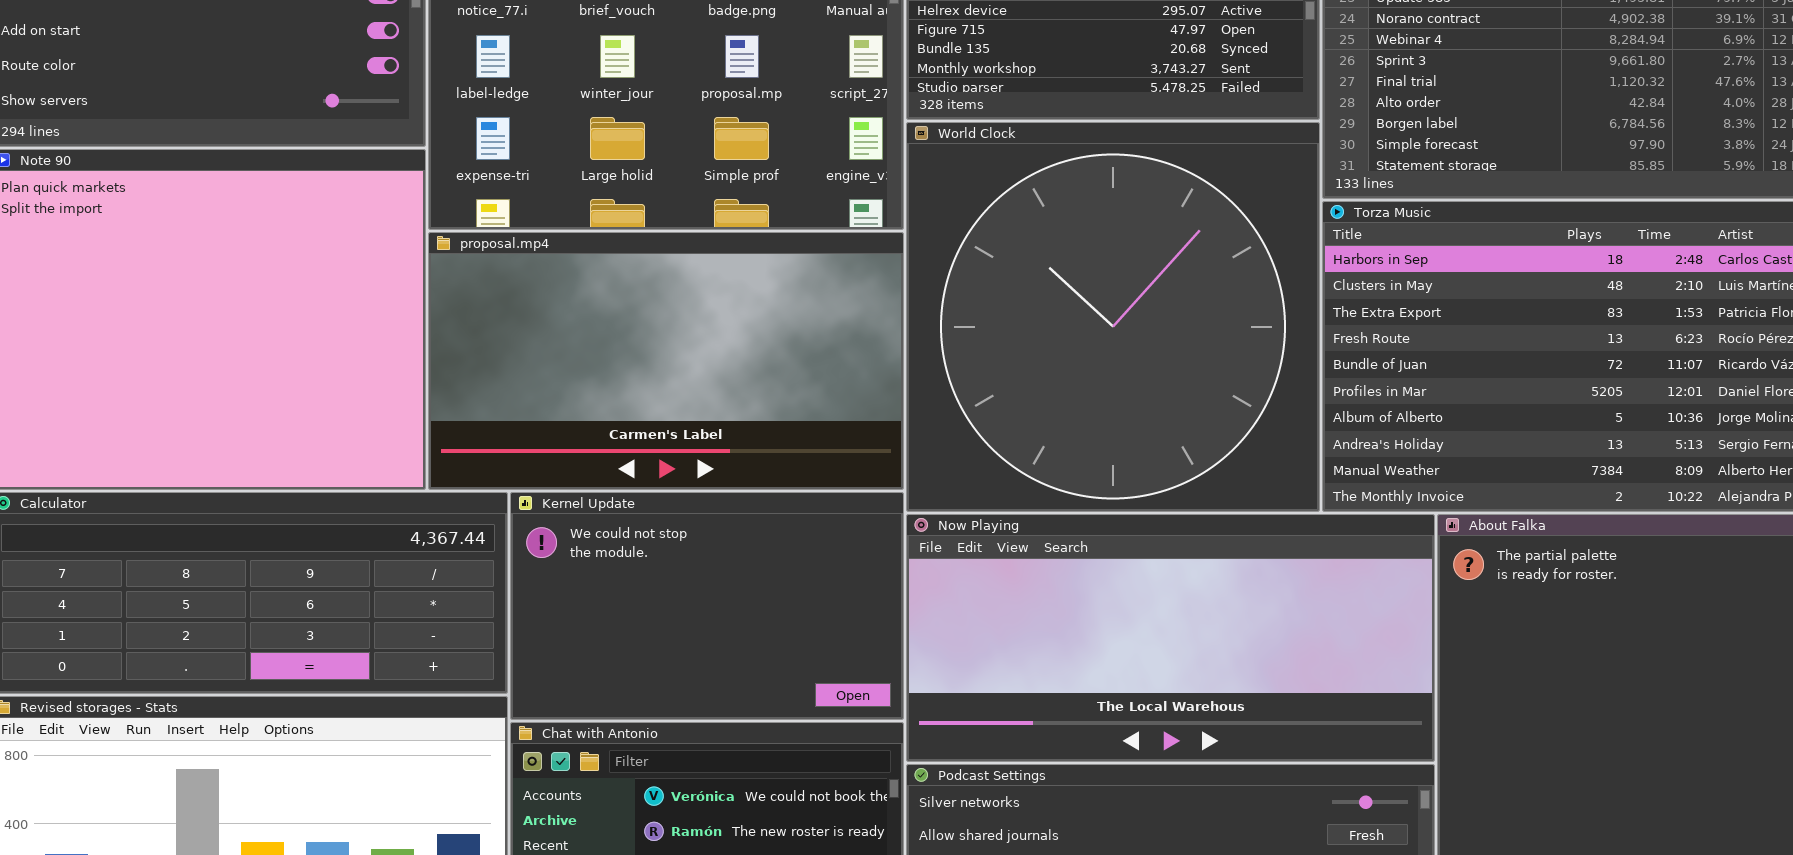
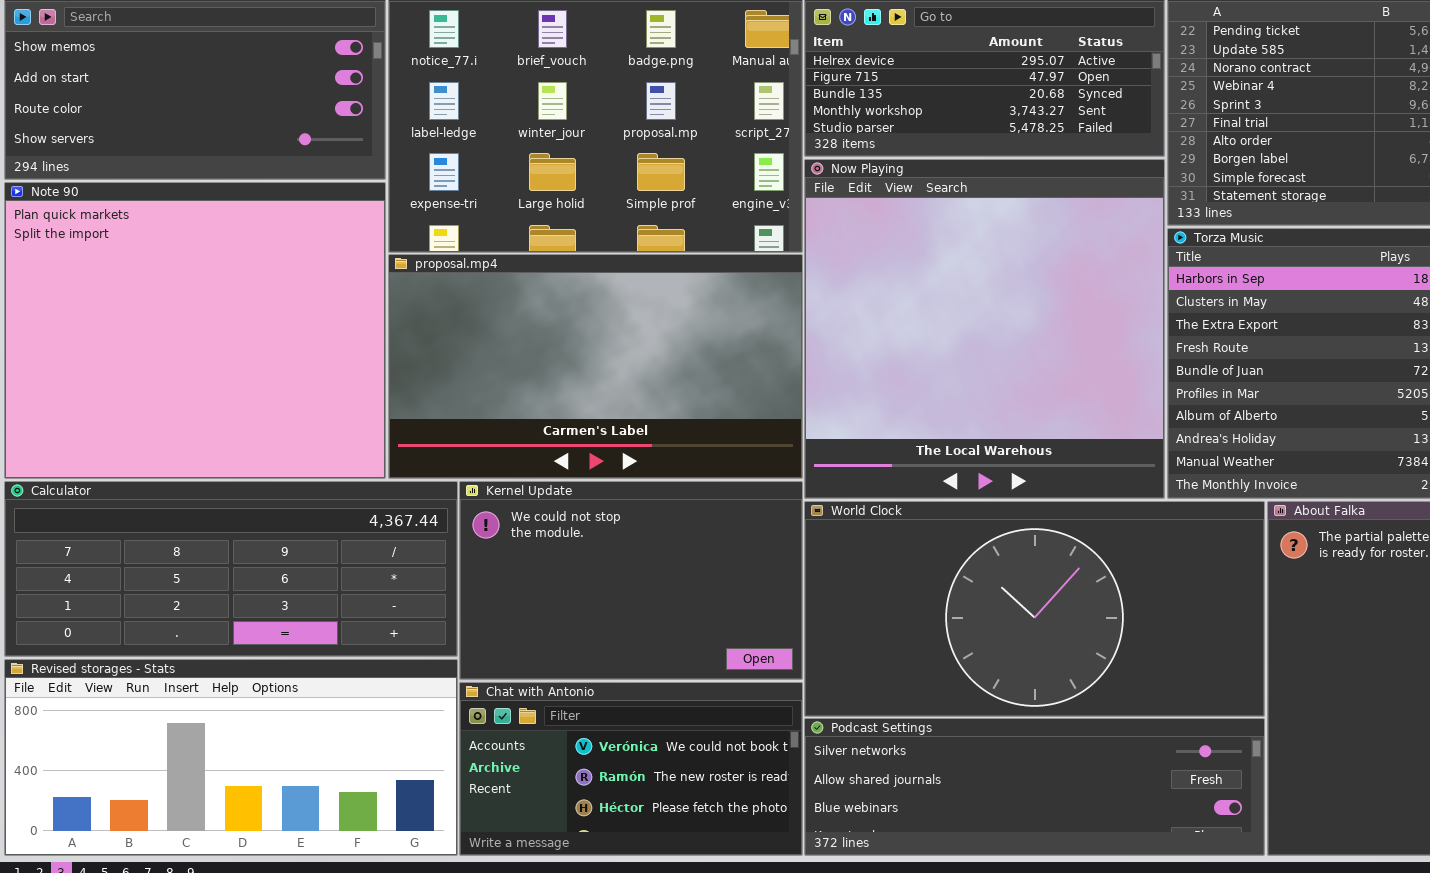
World Clock: [906,122,1320,512] -> [804,501,1265,717], moved, resized
Now Playing: [906,514,1435,762] -> [804,159,1165,499], moved, resized

